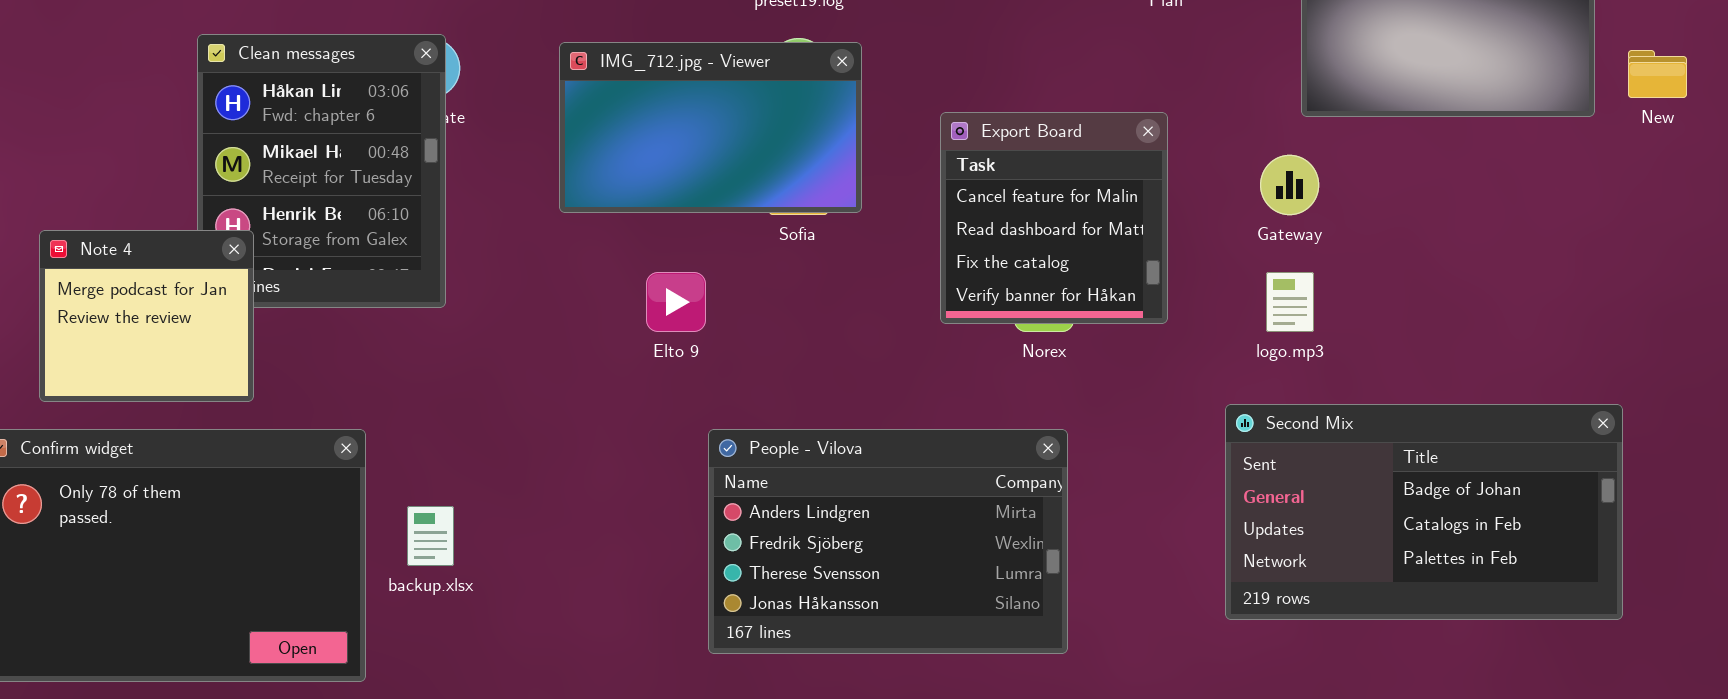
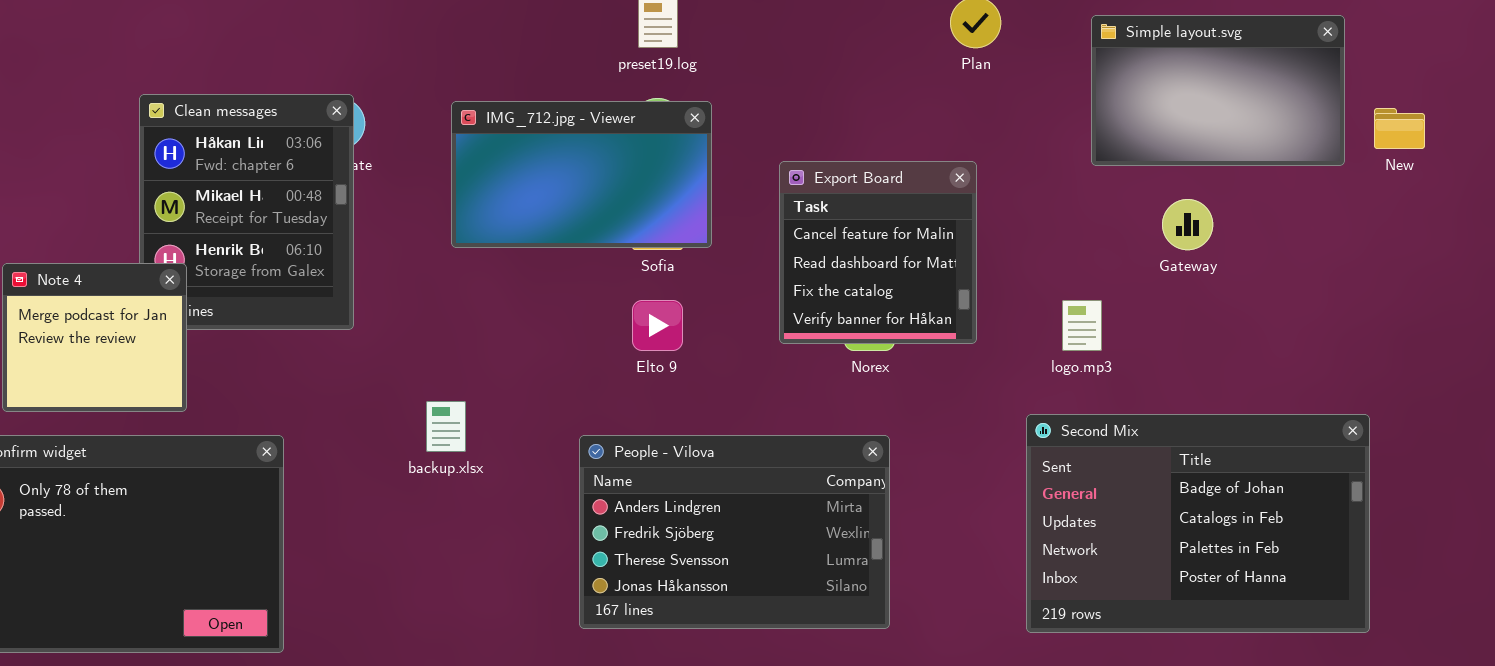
Gateway: [1260,155,1319,215] -> [1162,199,1213,250], moved
Elto 9: [646,272,706,332] -> [632,300,683,351], moved
Second Mix: [1225,404,1623,620] -> [1026,414,1370,633], resized
backup.xlsx: [407,506,454,566] -> [426,401,466,452], moved

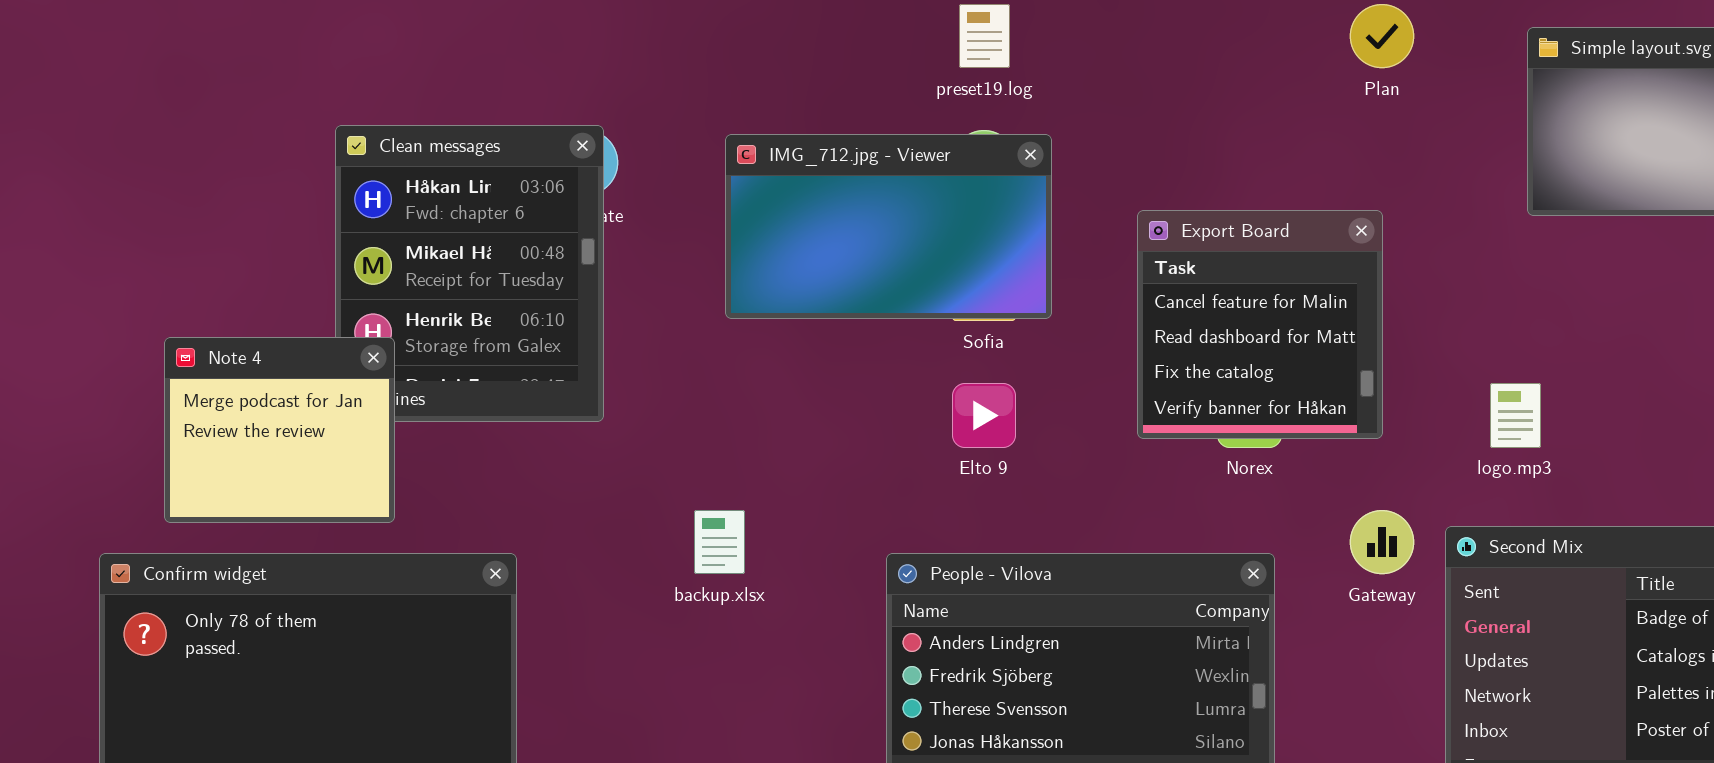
Gateway: [1162,199,1213,250] -> [1350,510,1414,574], moved

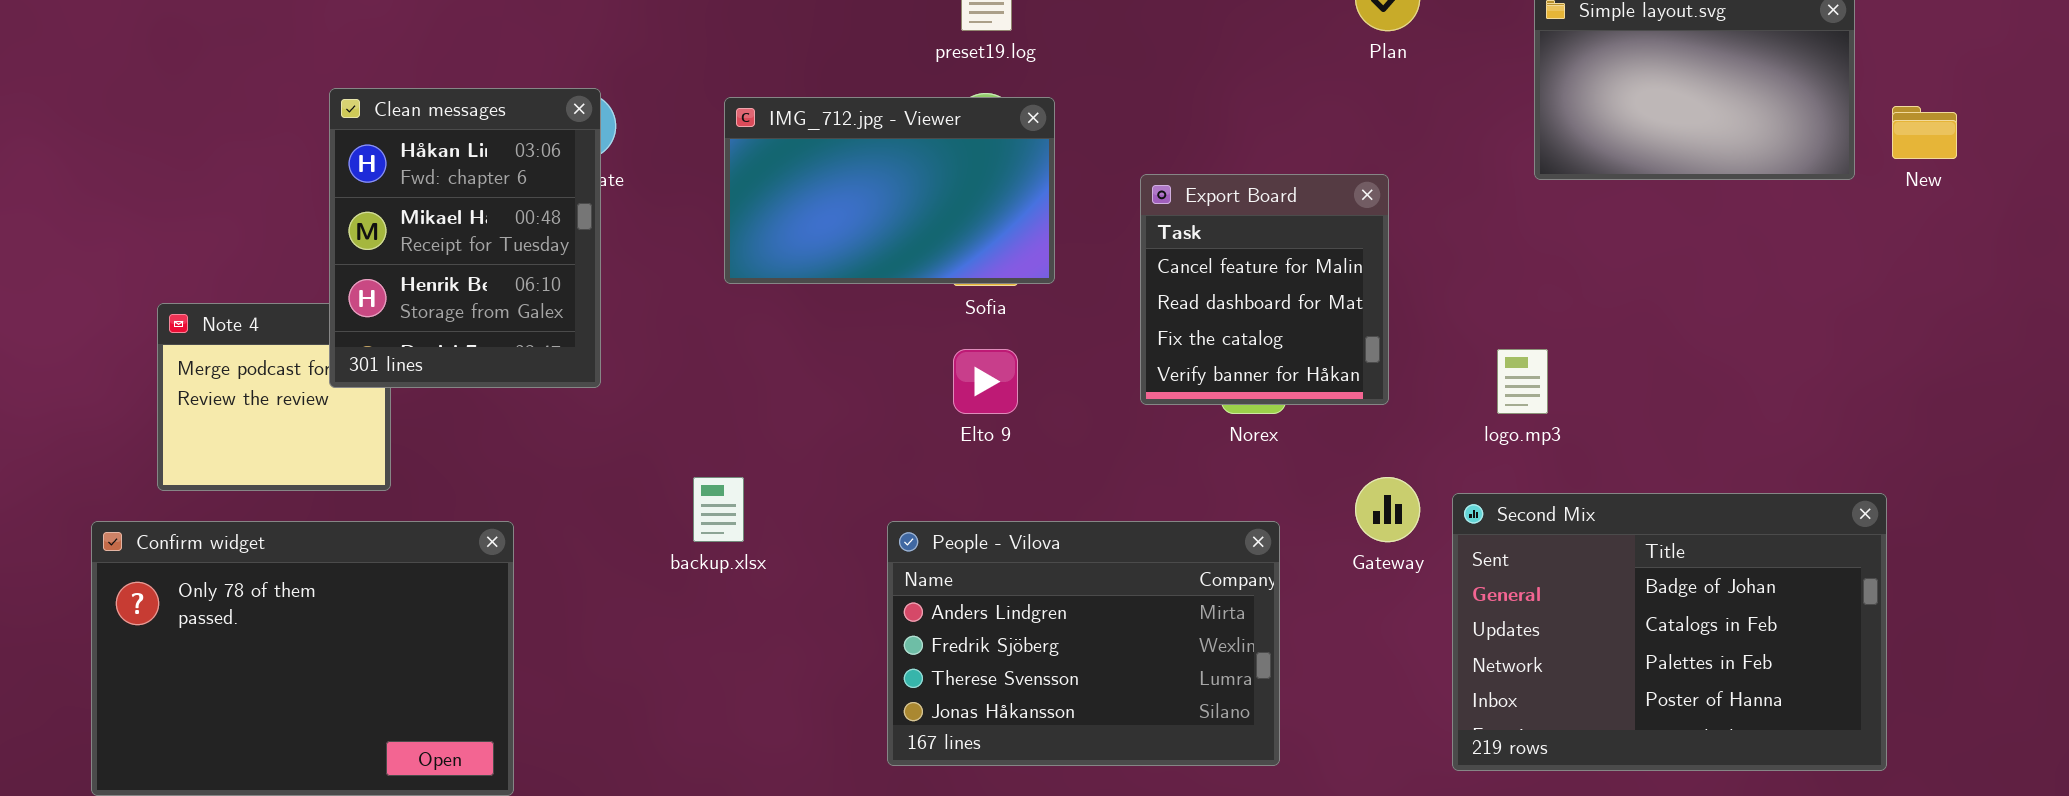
Clean messages: [335,125,604,422] -> [329,88,601,388], raised

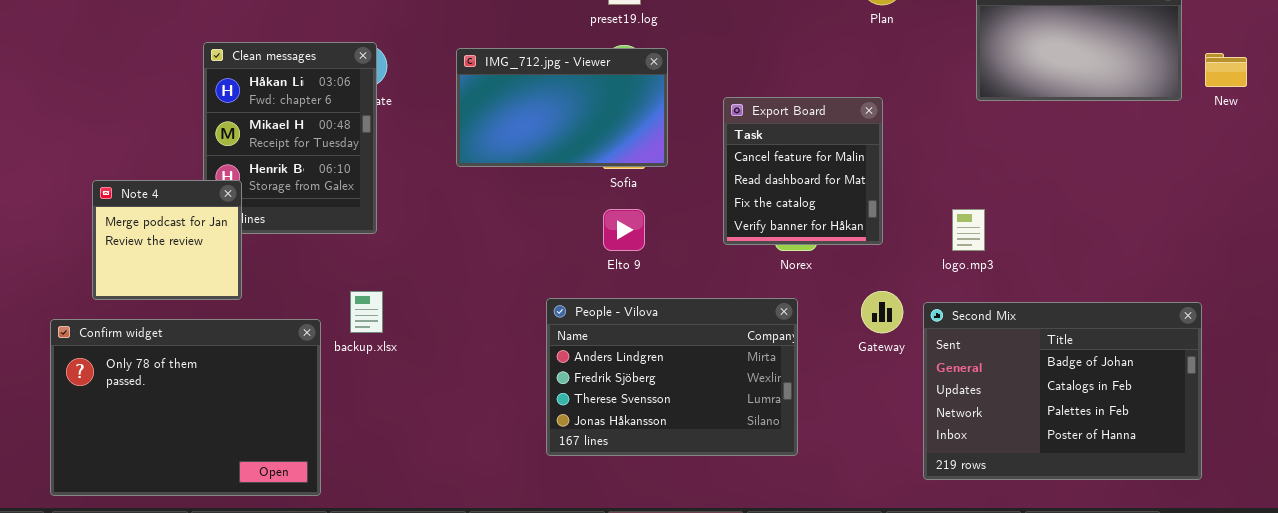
Note 4: [157,303,391,491] -> [92,180,242,300], raised
backup.xlsx: [693,477,744,542] -> [350,291,383,333], moved
People - Vilova: [887,521,1280,766] -> [546,298,798,456], moved

